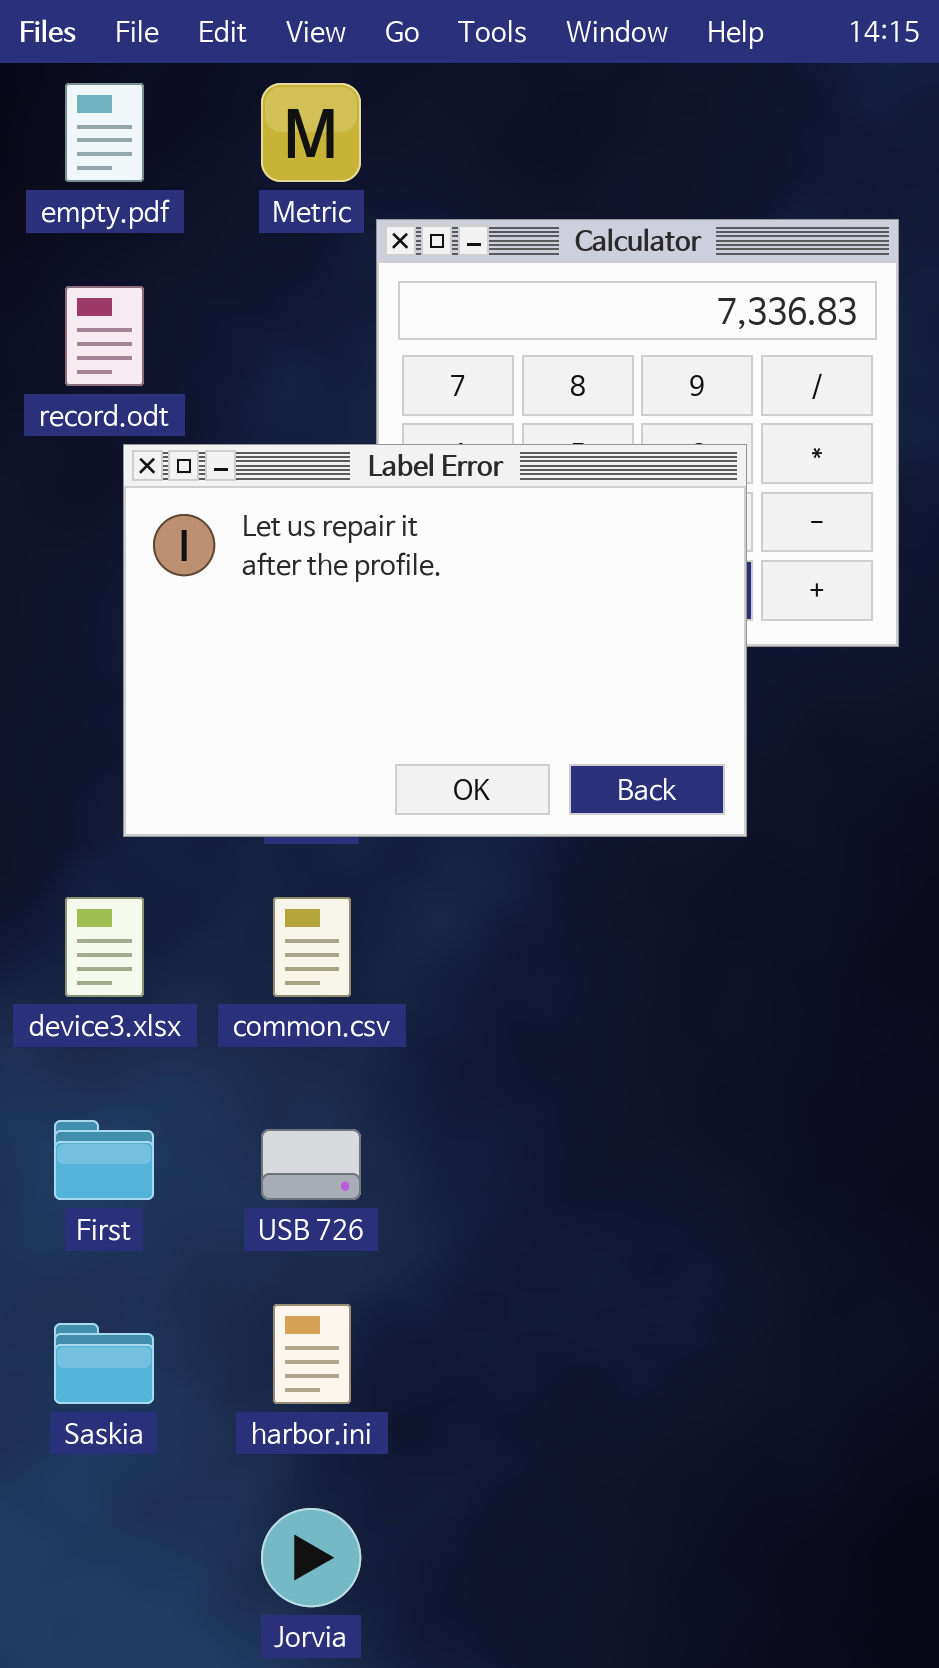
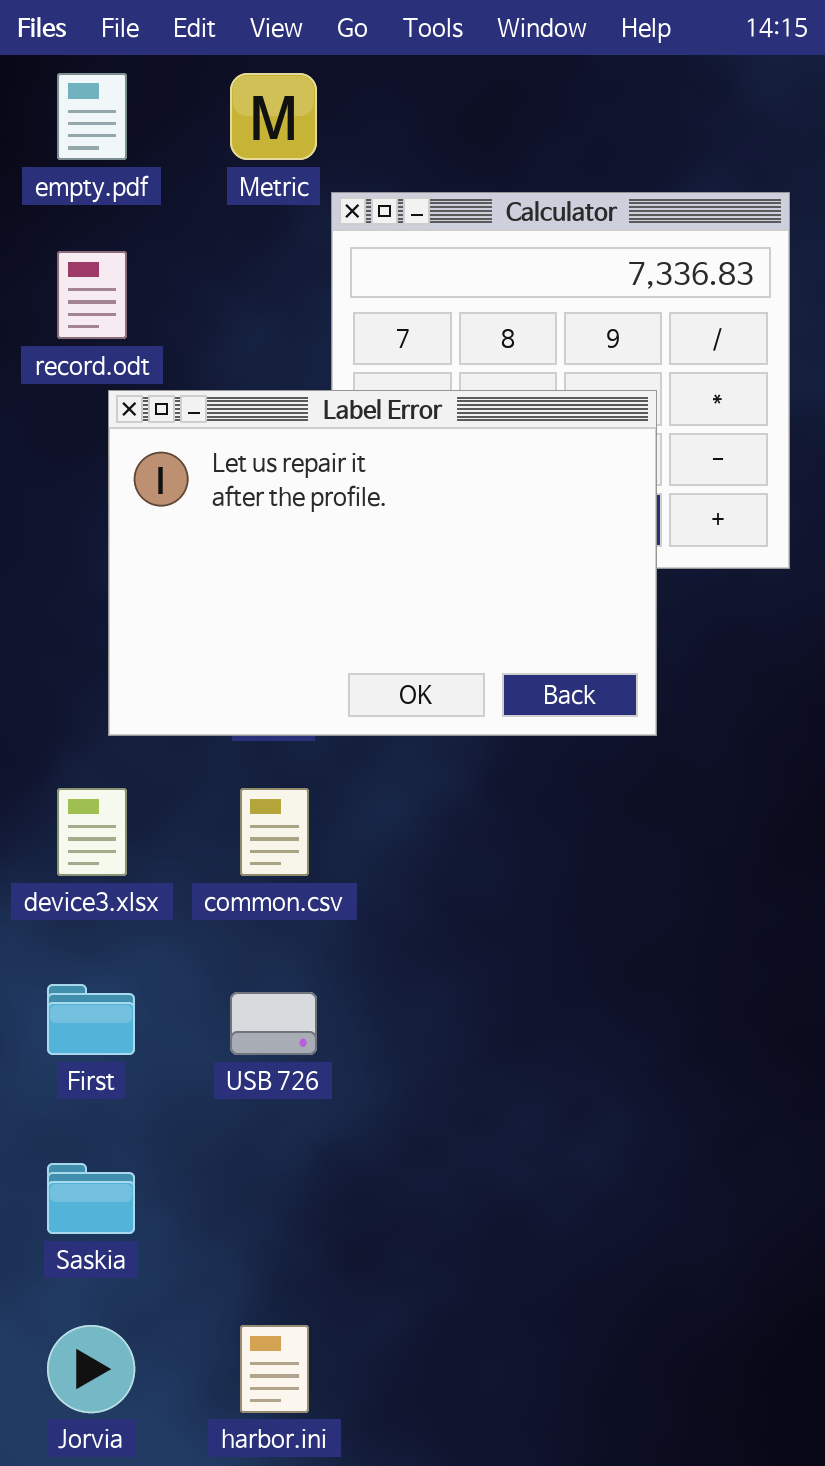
harbor.ini: [273,1304,351,1404] -> [240,1325,309,1413], moved
Jorvia: [261,1508,361,1607] -> [47,1325,135,1413], moved

